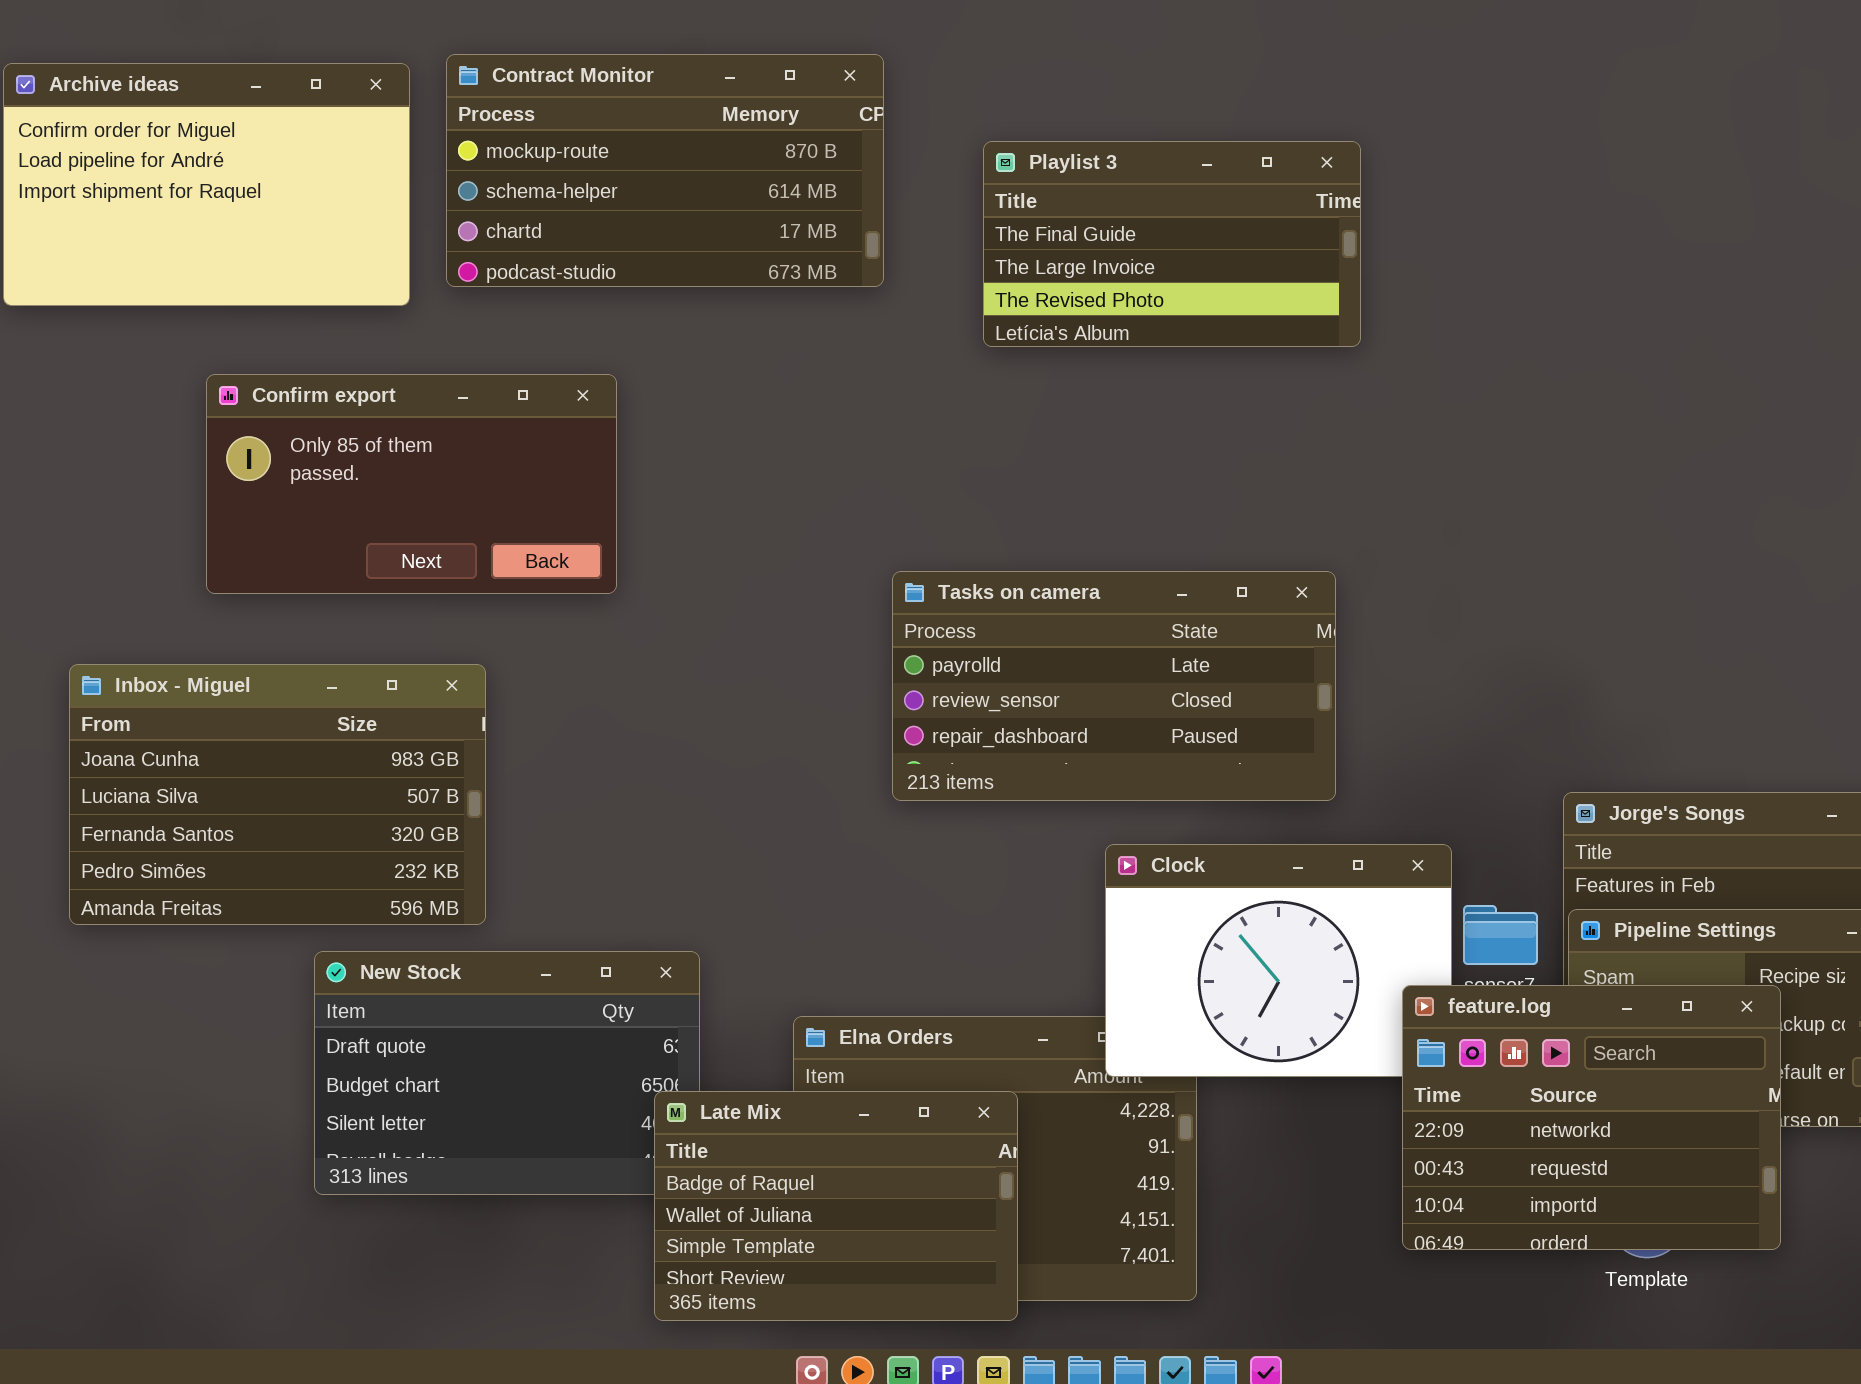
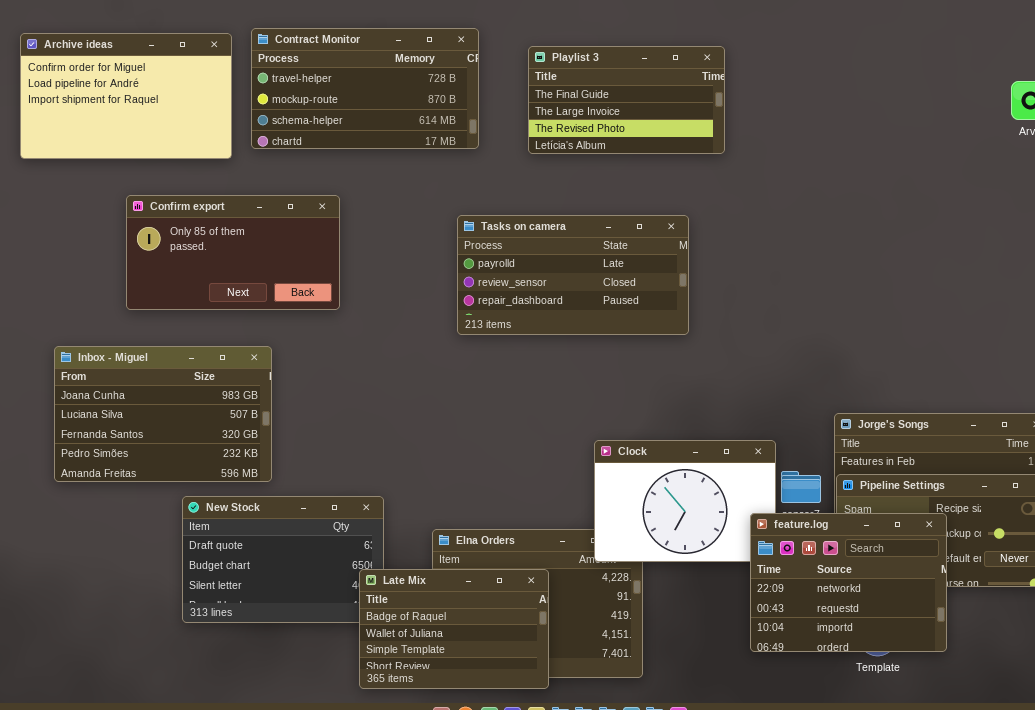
Contract Monitor: [446,54,884,287] -> [251,28,479,149], scrolled up 1 row
Playlist 3: [983,141,1361,347] -> [528,46,725,154], moved
Tasks on camera: [892,571,1336,801] -> [457,215,689,335], moved

